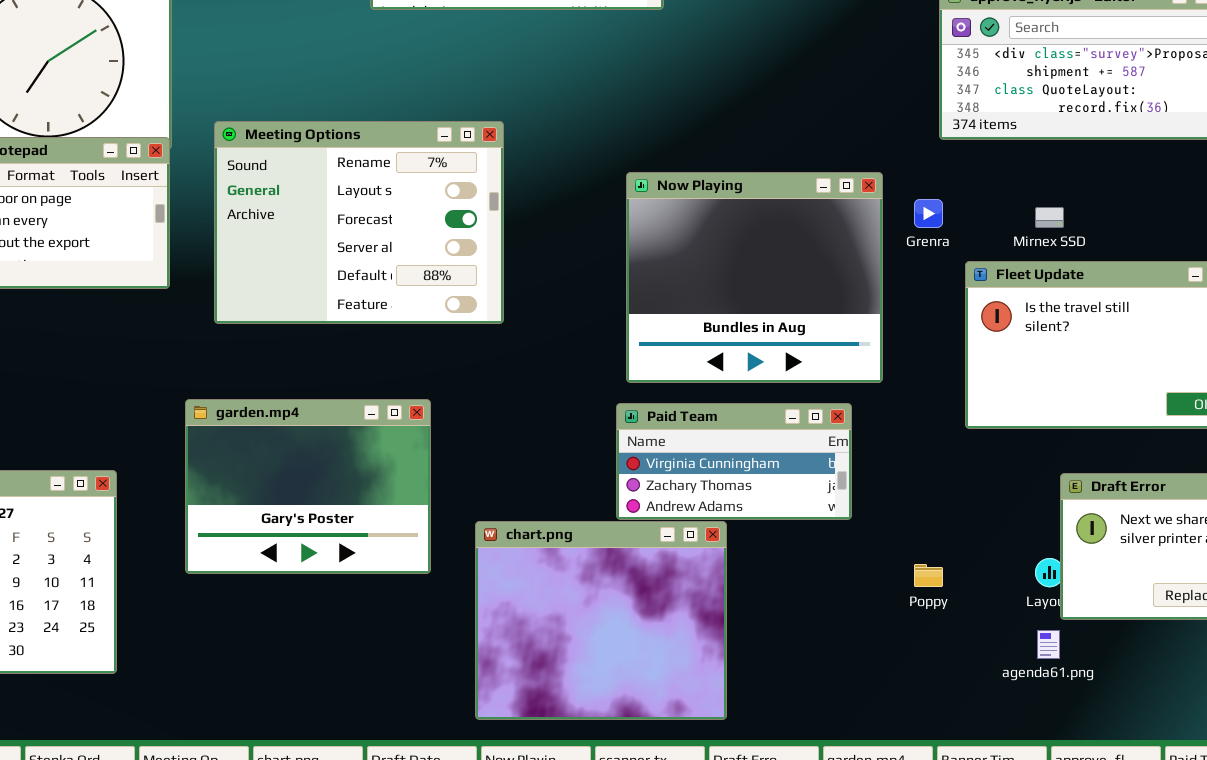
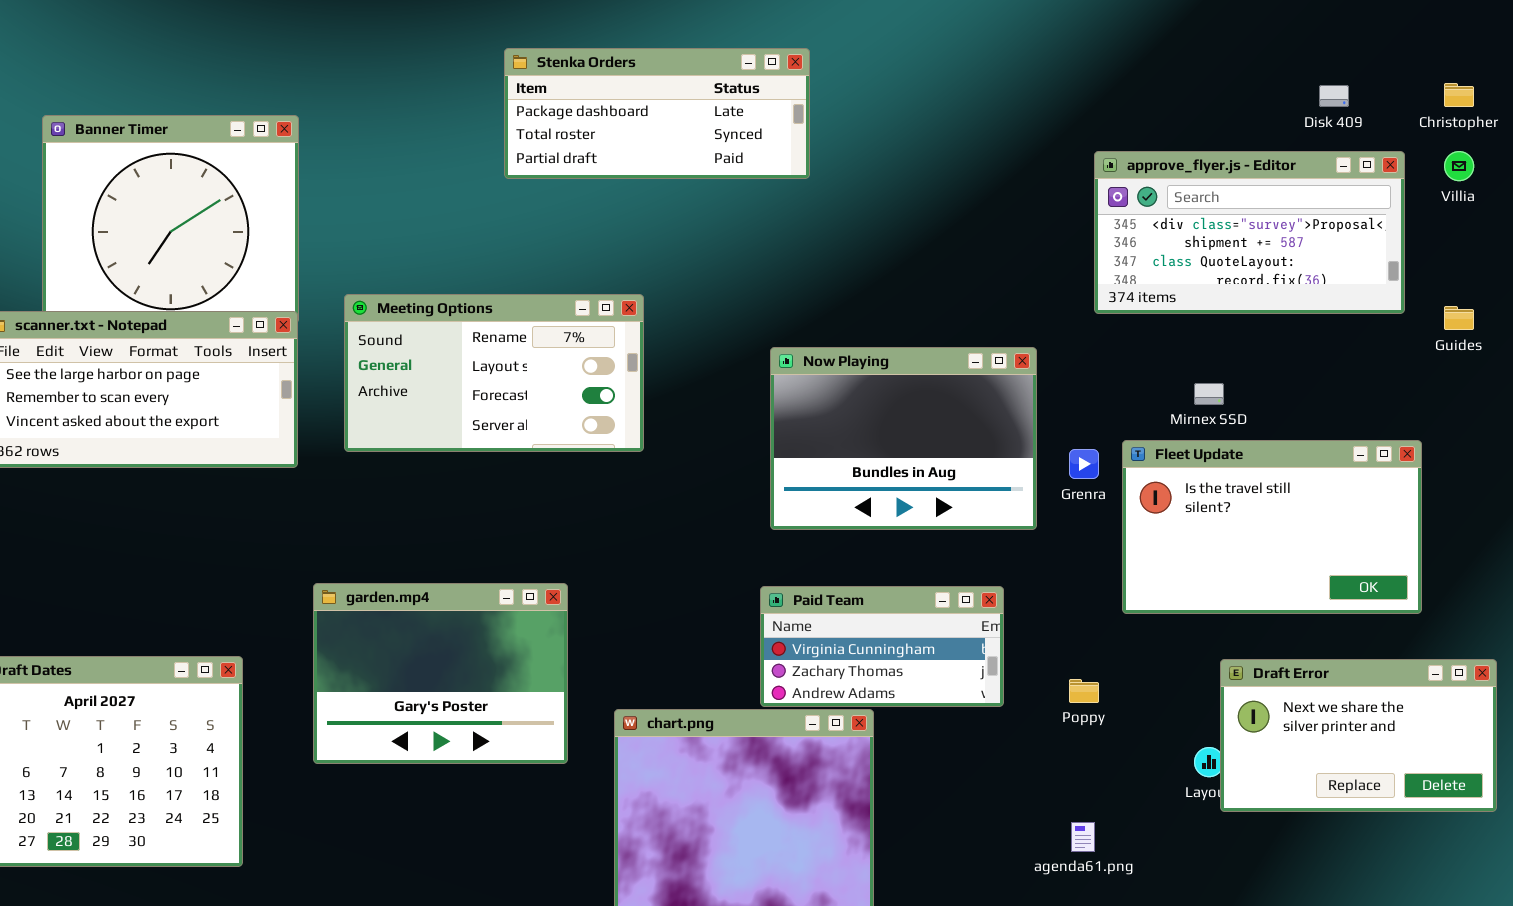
Meeting Options: [214,121,504,324] -> [344,294,644,452], resized
Now Playing: [626,172,883,383] -> [770,347,1037,530], resized
Grenra: [914,199,943,228] -> [1069,449,1099,479], moved
Poppy: [914,564,943,587] -> [1069,679,1099,703], moved
agenda61.png: [1037,630,1060,659] -> [1071,822,1095,852], moved

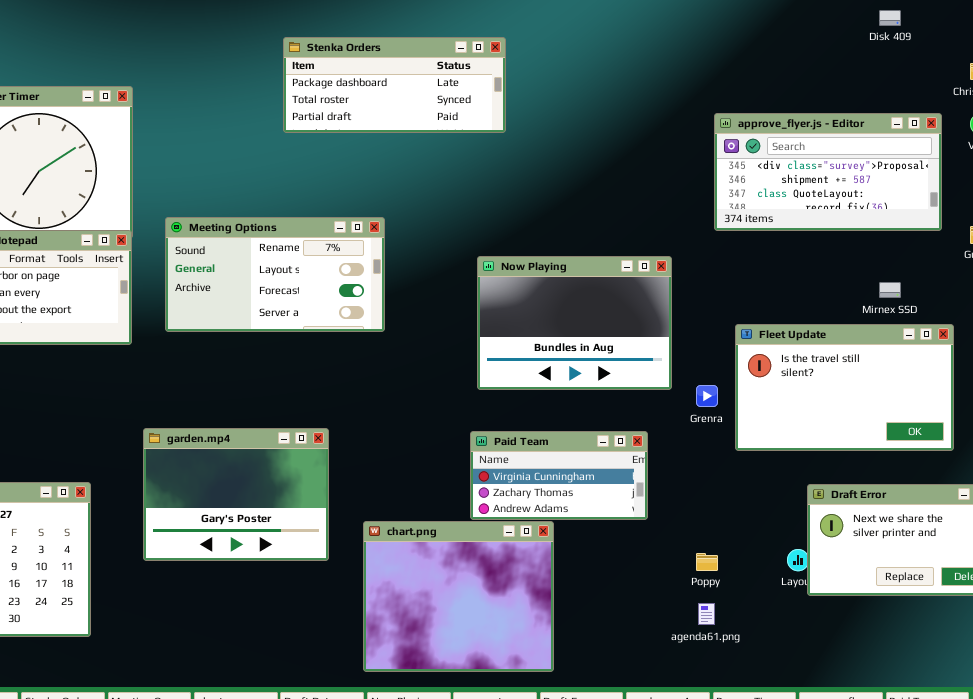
Disk 409: [1319,85,1349,107] -> [879,10,901,26], moved
Mirnex SSD: [1194,383,1224,405] -> [879,282,901,298], moved
Grenra: [1069,449,1099,479] -> [696,385,718,407], moved
Poppy: [1069,679,1099,703] -> [696,553,718,571], moved

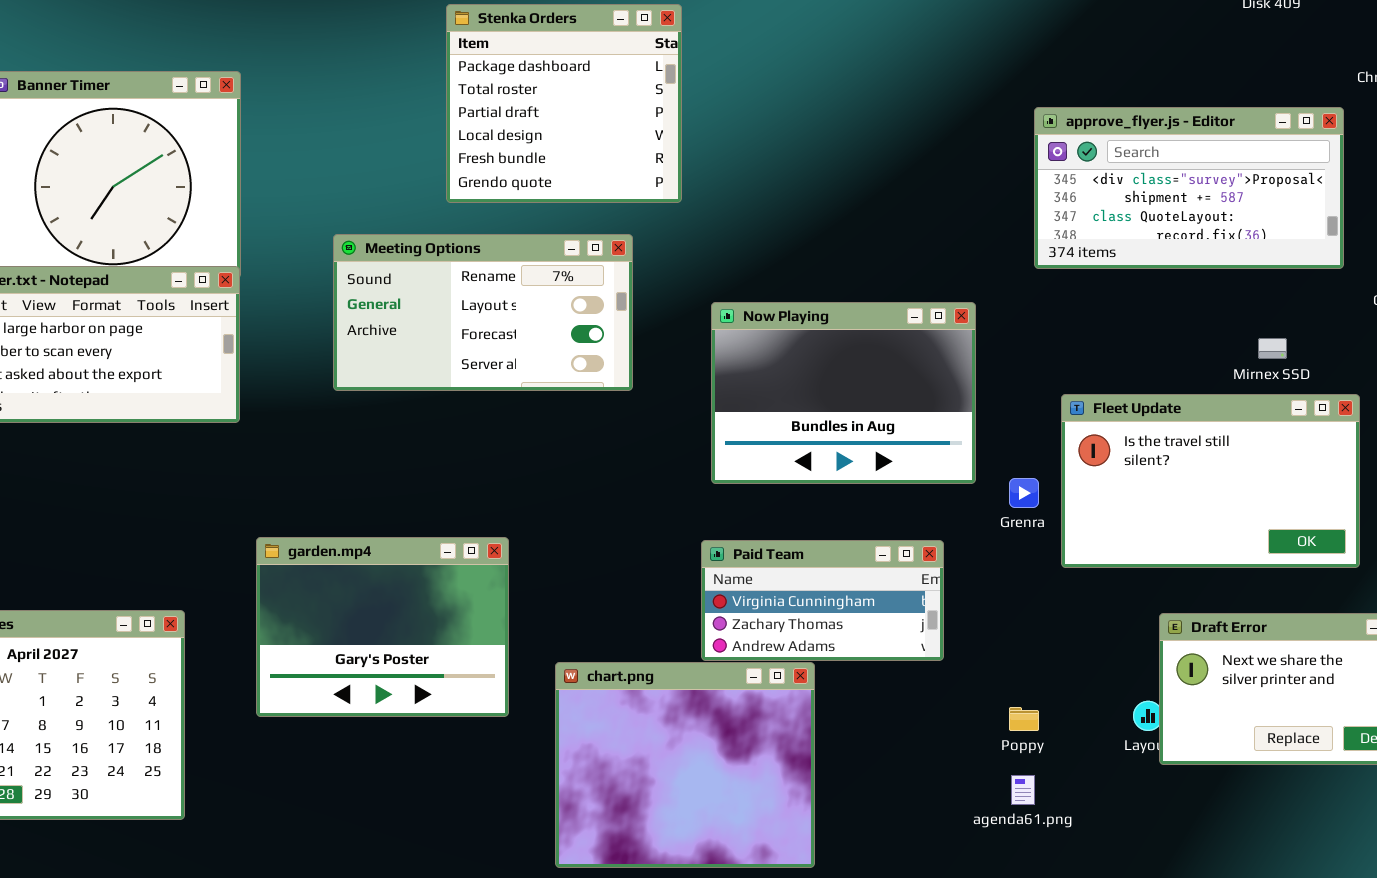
Stenka Orders: [283,37,506,133] -> [446,4,682,203], resized
Meeting Options: [165,217,385,332] -> [333,234,633,391], moved

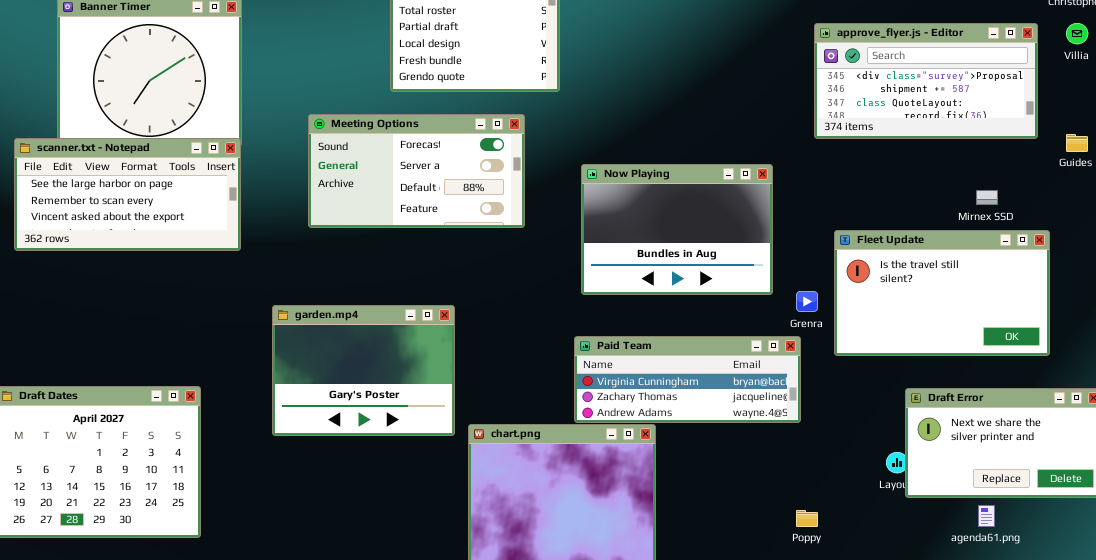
Meeting Options: [333,234,633,391] -> [308,114,525,228], scrolled down 2 rows
garden.mp4: [256,537,509,717] -> [272,305,455,436], moved
Paid Team: [701,540,944,661] -> [574,336,801,423], resized
Poppy: [1009,707,1039,731] -> [796,510,818,527], moved
agenda61.png: [1011,775,1035,805] -> [978,505,995,527], moved

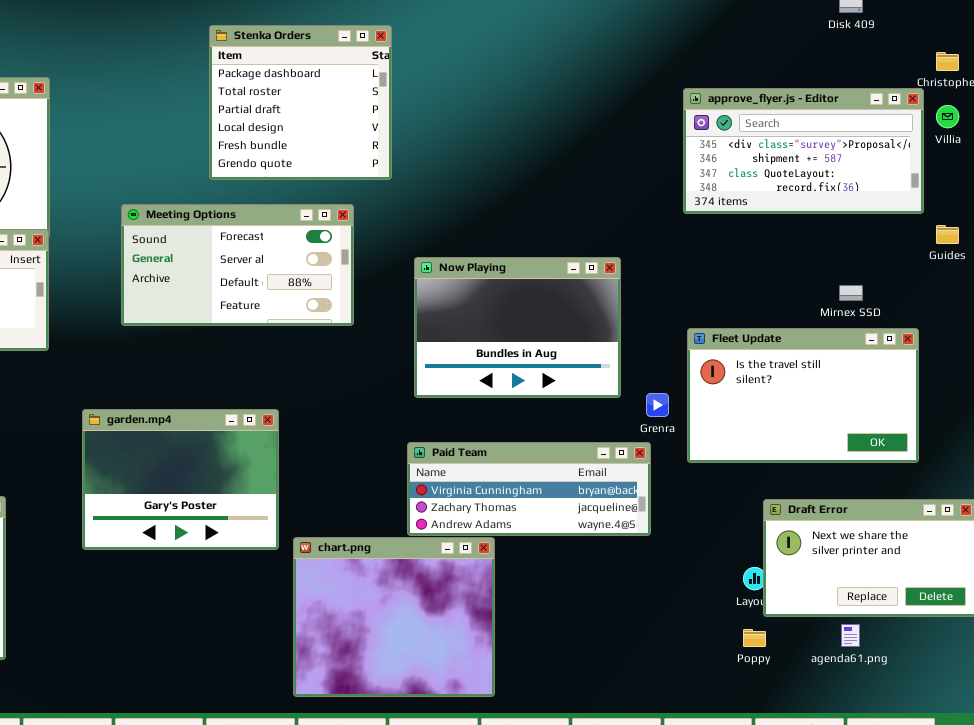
approve_flyer.js - Editor: [814,23,1038,139] -> [683,88,924,214], moved
Poppy: [796,510,818,527] -> [743,629,766,647], moved

